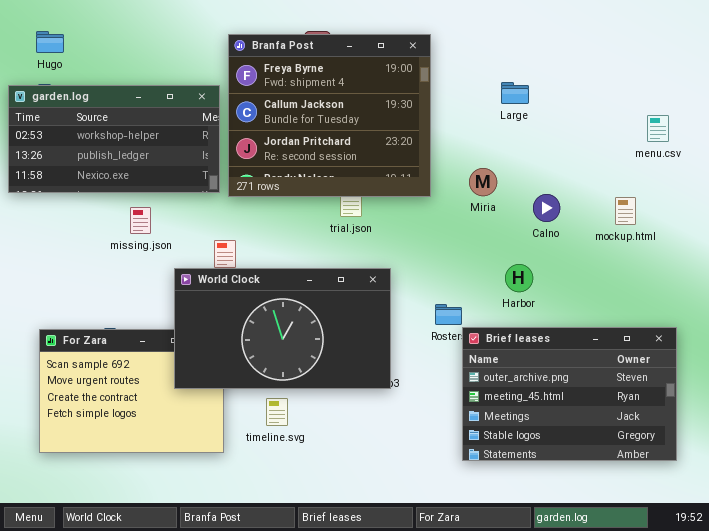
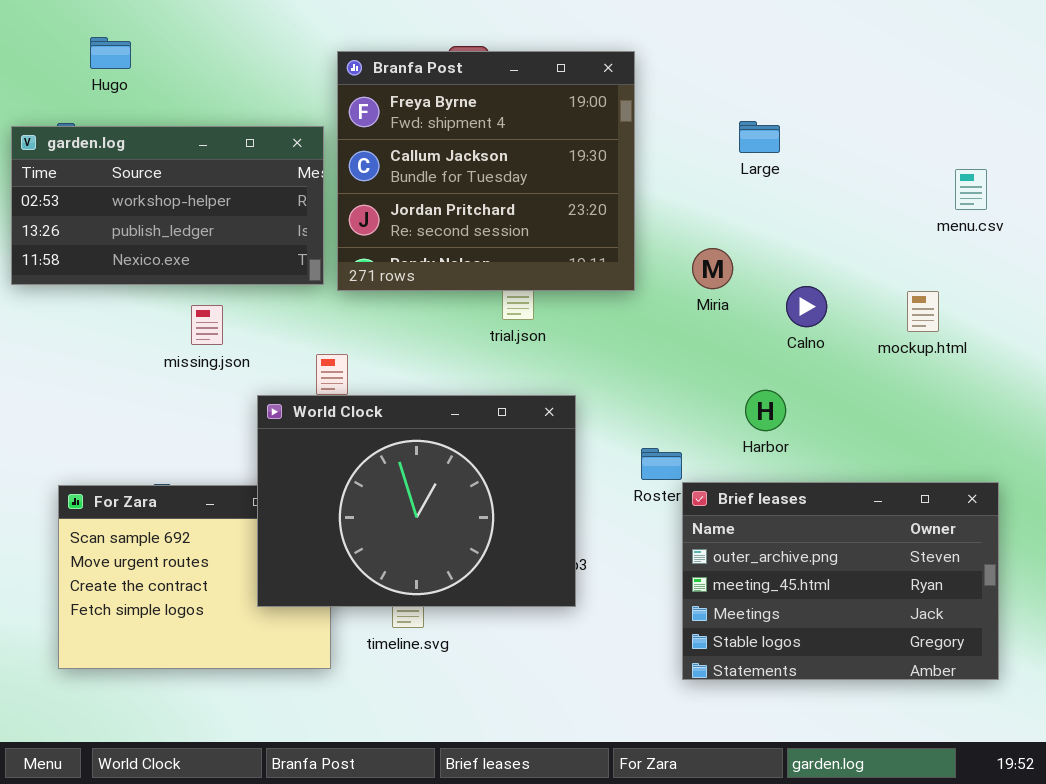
Hugo: [36,31,64,53] -> [90,37,131,69], moved
World Clock: [174,268,391,389] -> [257,395,576,607], resized

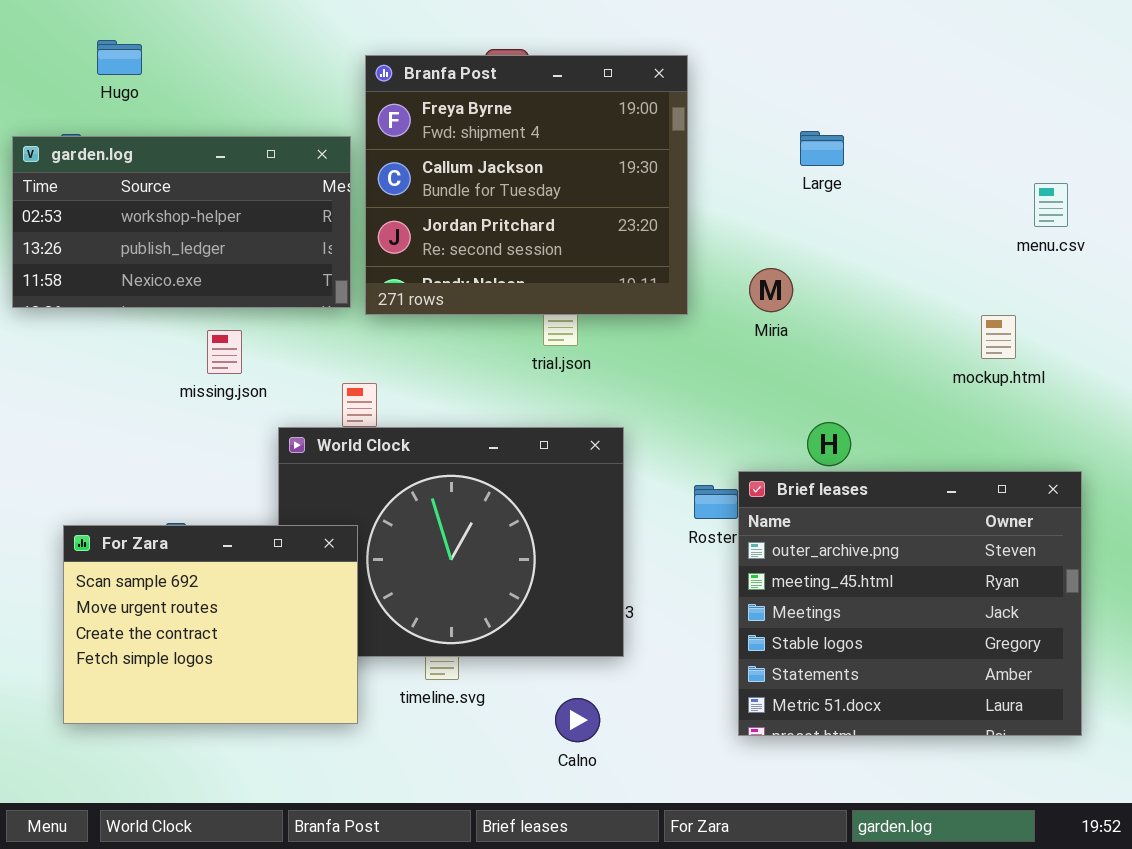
Calno: [786,286,827,327] -> [555,698,600,742], moved
Brief leases: [682,482,999,680] -> [738,471,1082,736], resized
For Zara: [58,485,331,669] -> [63,525,358,724], raised

